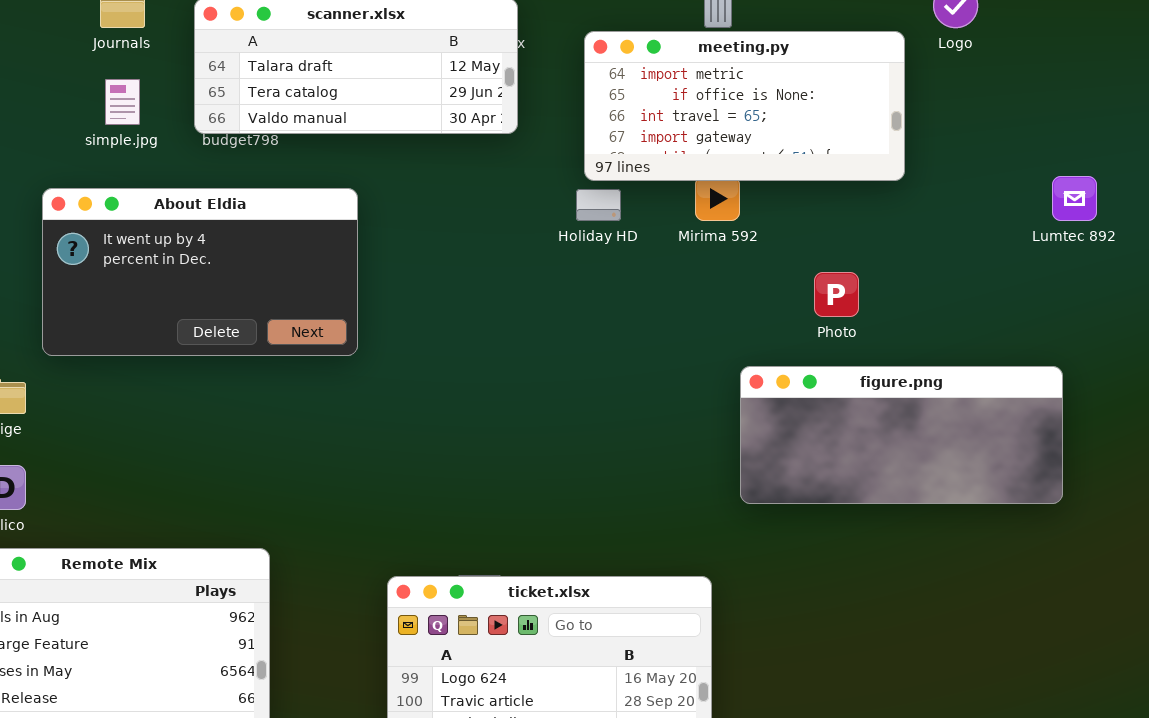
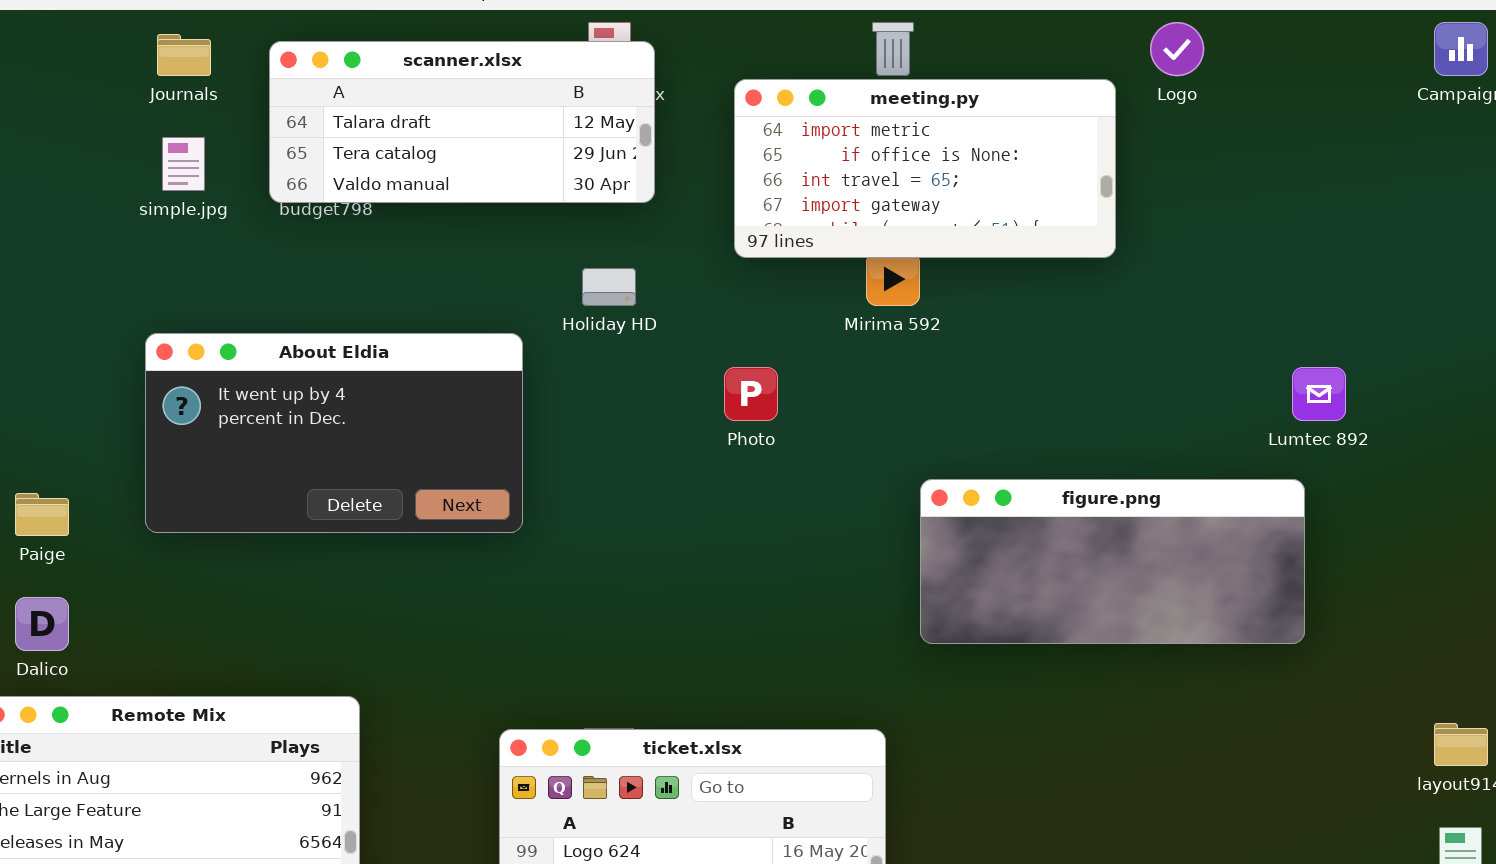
Lumtec 892: [1052,176,1097,221] -> [1292,367,1346,421], moved
About Eldia: [42,188,358,356] -> [145,333,523,533], moved
Holiday HD: [576,189,621,221] -> [582,268,636,306], moved
Photo: [814,272,859,317] -> [724,367,778,421], moved

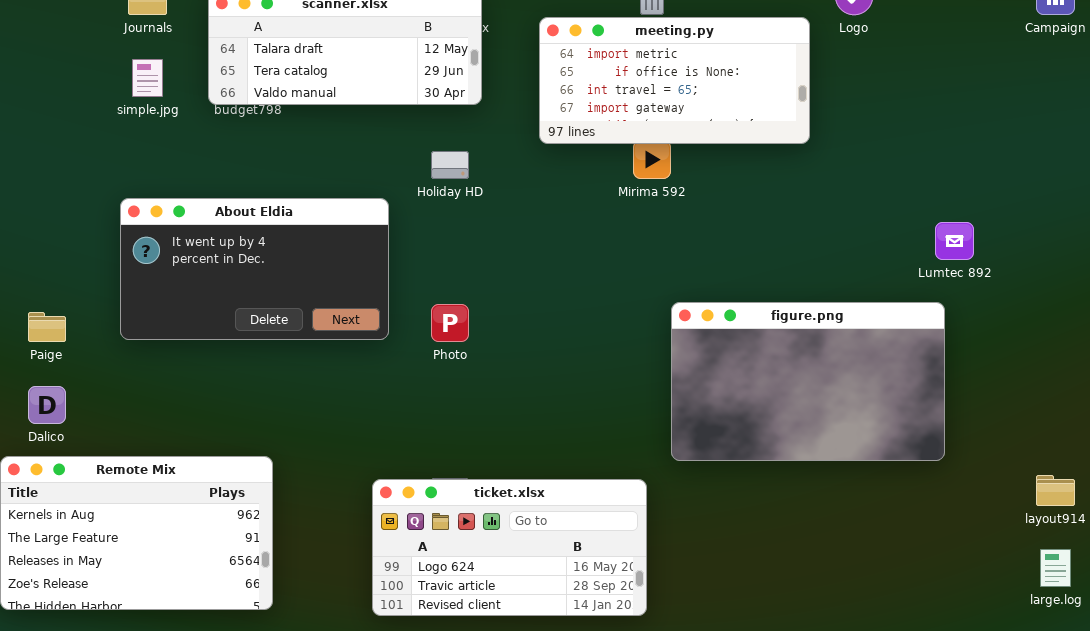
Photo: [724,367,778,421] -> [431,304,469,342], moved
figure.png: [920,479,1305,644] -> [671,302,945,461], resized

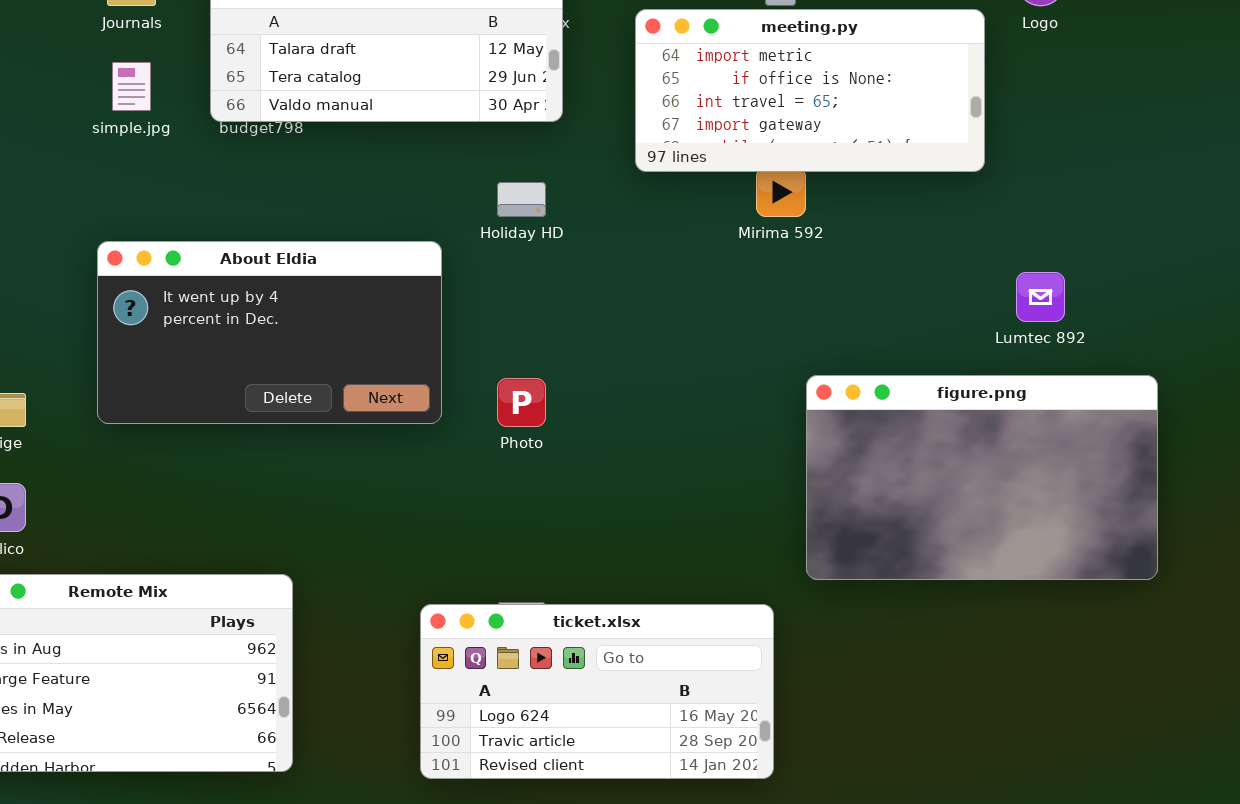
Lumtec 892: [935,222,974,260] -> [1016,272,1065,322], moved

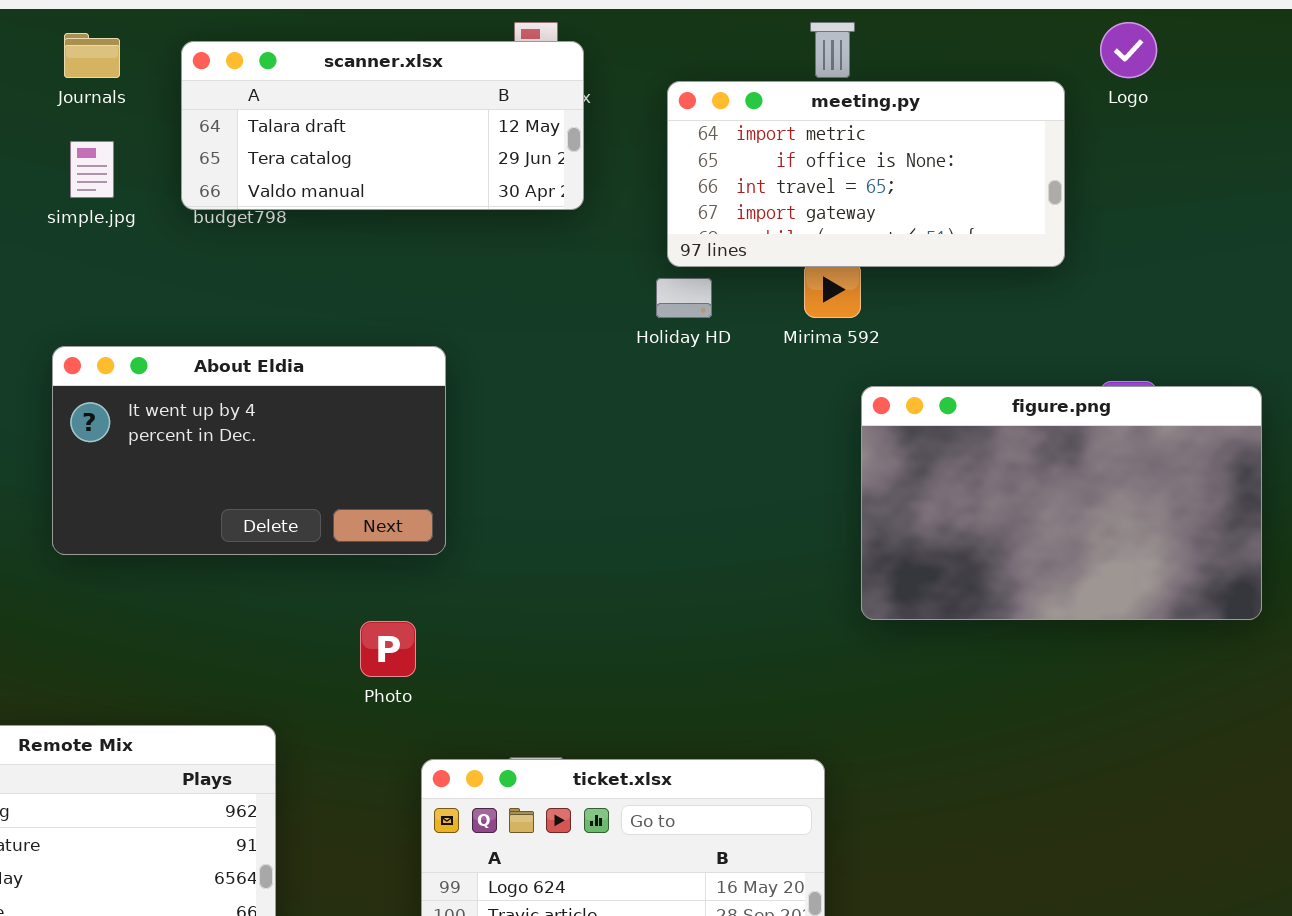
Holiday HD: [497,182,546,217] -> [656,278,712,318], moved
figure.png: [806,375,1158,580] -> [861,386,1262,620], moved
Photo: [497,378,546,427] -> [360,621,416,677], moved

